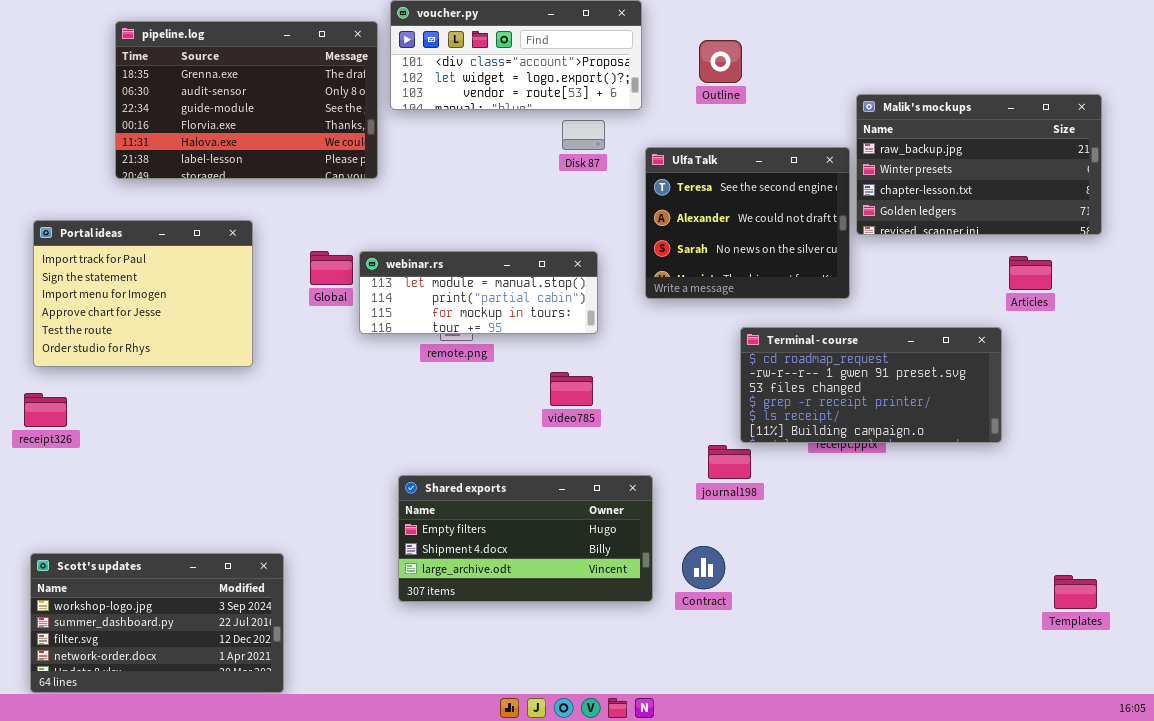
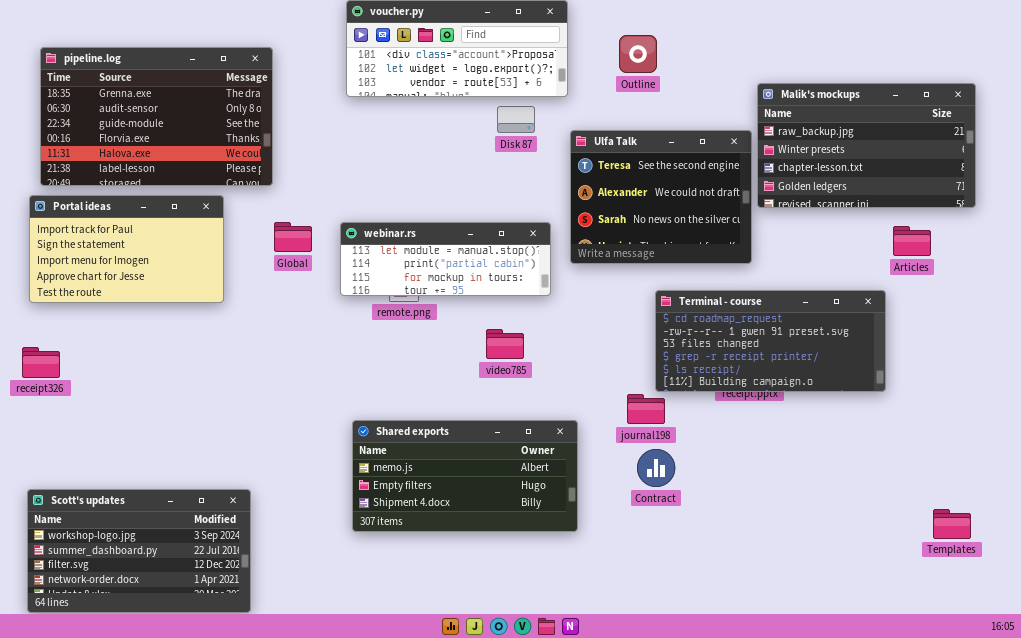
pipeline.log: [115,21,378,179] -> [40,47,273,186], moved
Portal ideas: [33,220,253,367] -> [29,195,224,303], resized
webinar.rs: [359,251,598,334] -> [340,222,551,296], moved
Shared exports: [398,475,653,602] -> [352,420,578,532], scrolled up 1 row
Contract: [682,546,725,589] -> [637,449,675,487], moved

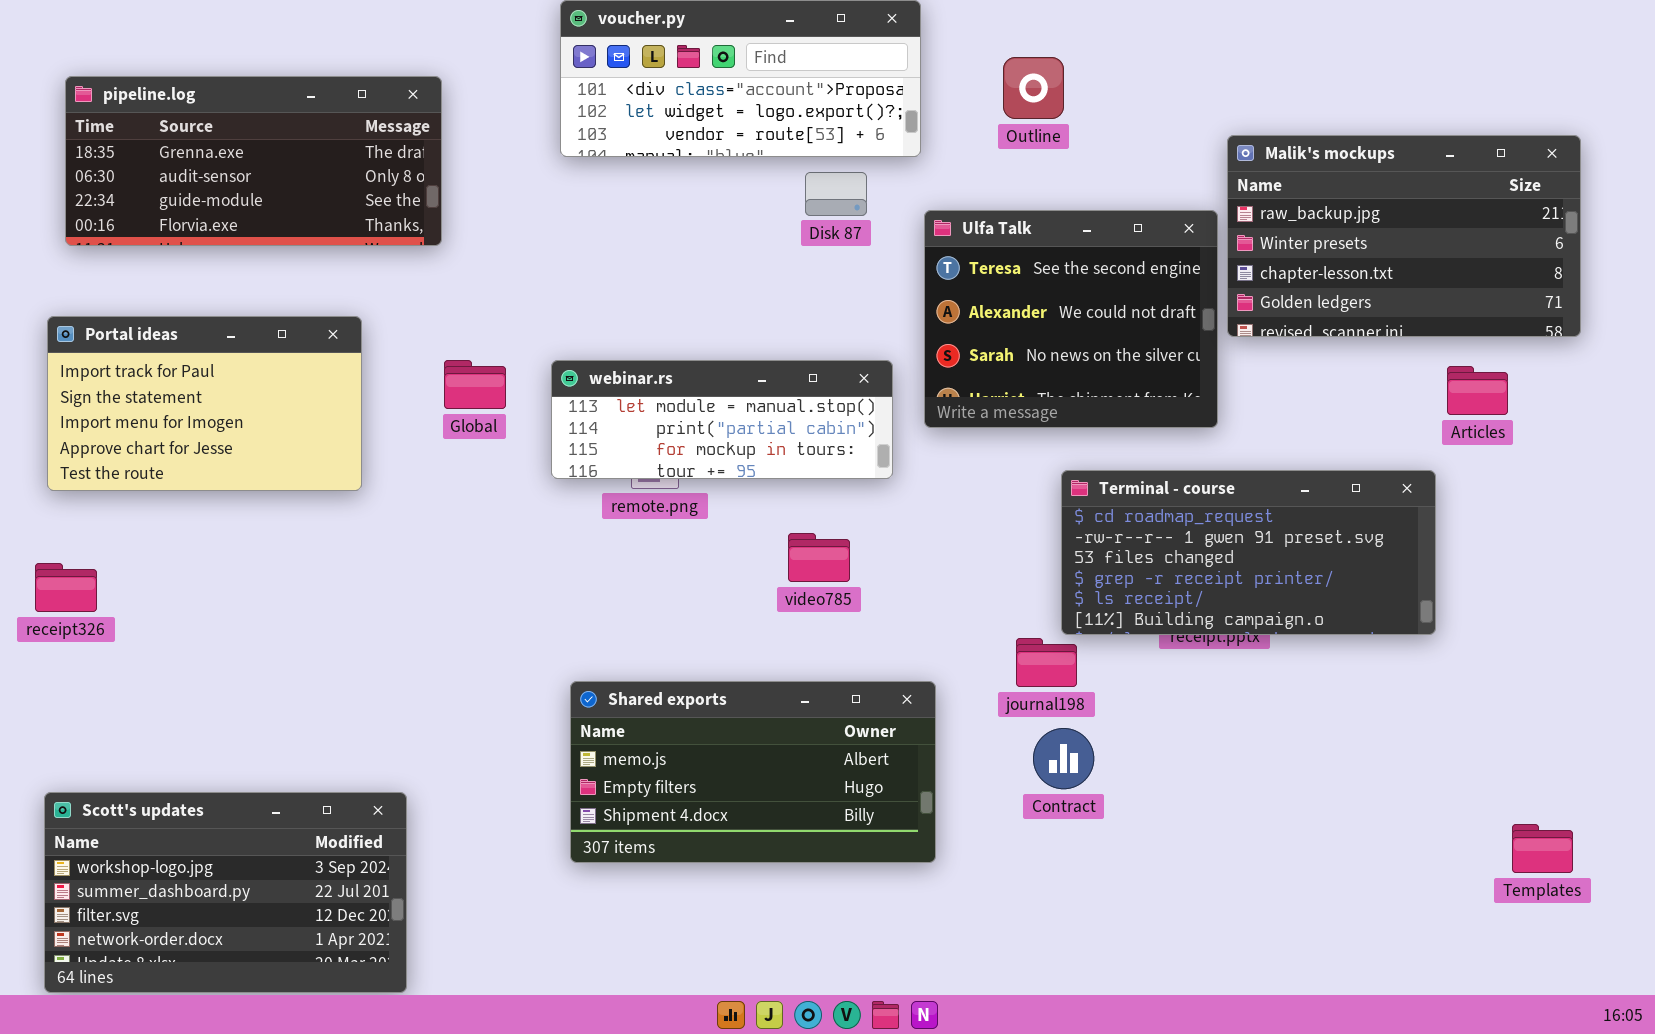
pipeline.log: [40,47,273,186] -> [65,76,442,246], resized

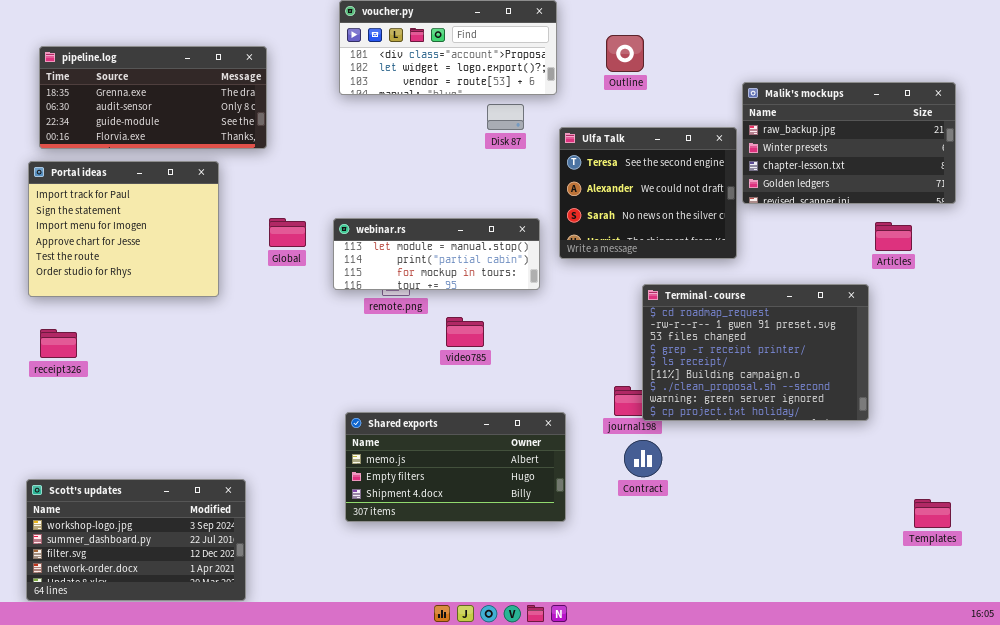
Portal ideas: [47,316,362,491] -> [28,161,219,297], resized
Terminal - course: [1061,470,1436,635] -> [642,284,869,421], resized
video785: [788,533,850,582] -> [446,317,484,347], moved
receipt326: [35,563,97,612] -> [40,329,77,358], moved

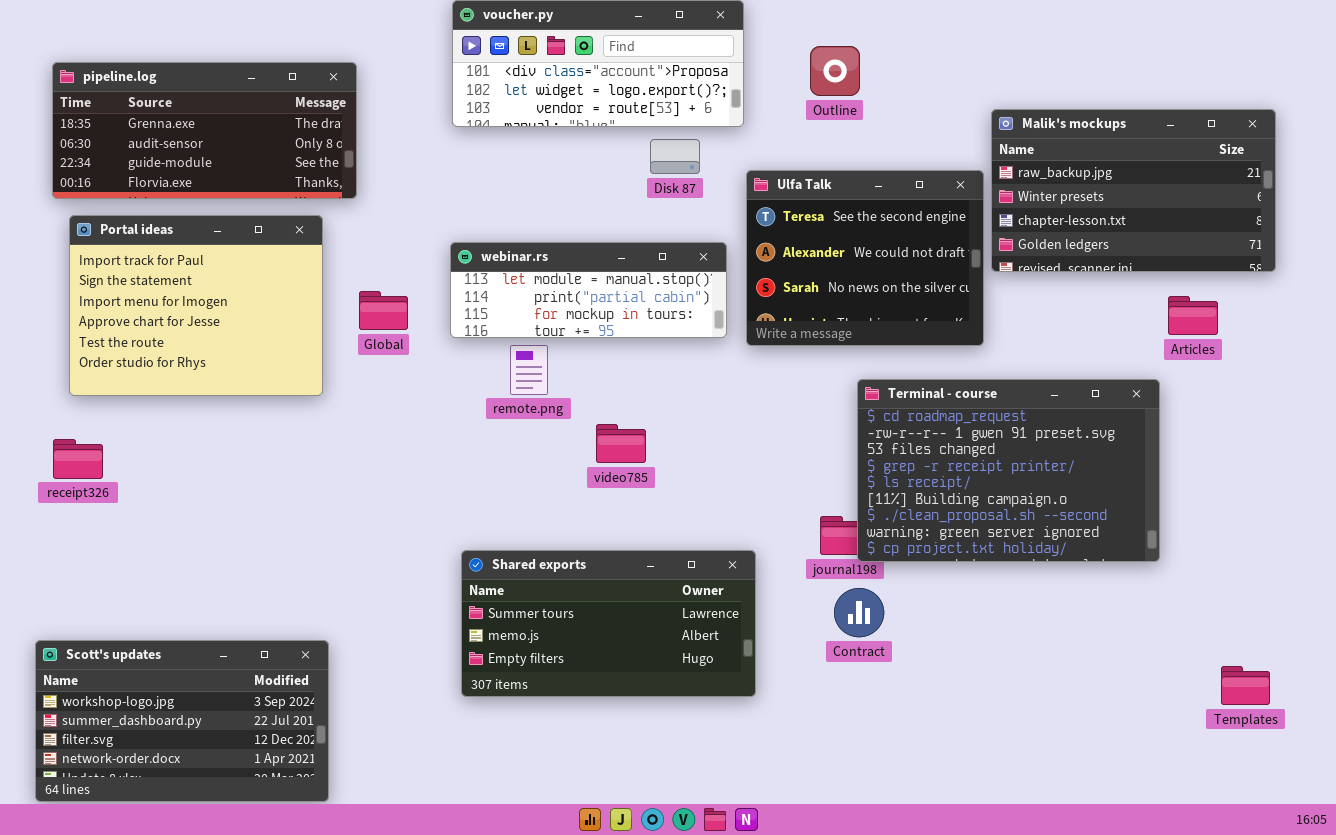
Portal ideas: [28,161,219,297] -> [69,215,323,396], moved
webinar.rs: [333,218,540,290] -> [450,242,727,338], moved
Shared exports: [345,412,566,522] -> [461,550,756,697], scrolled up 1 row

